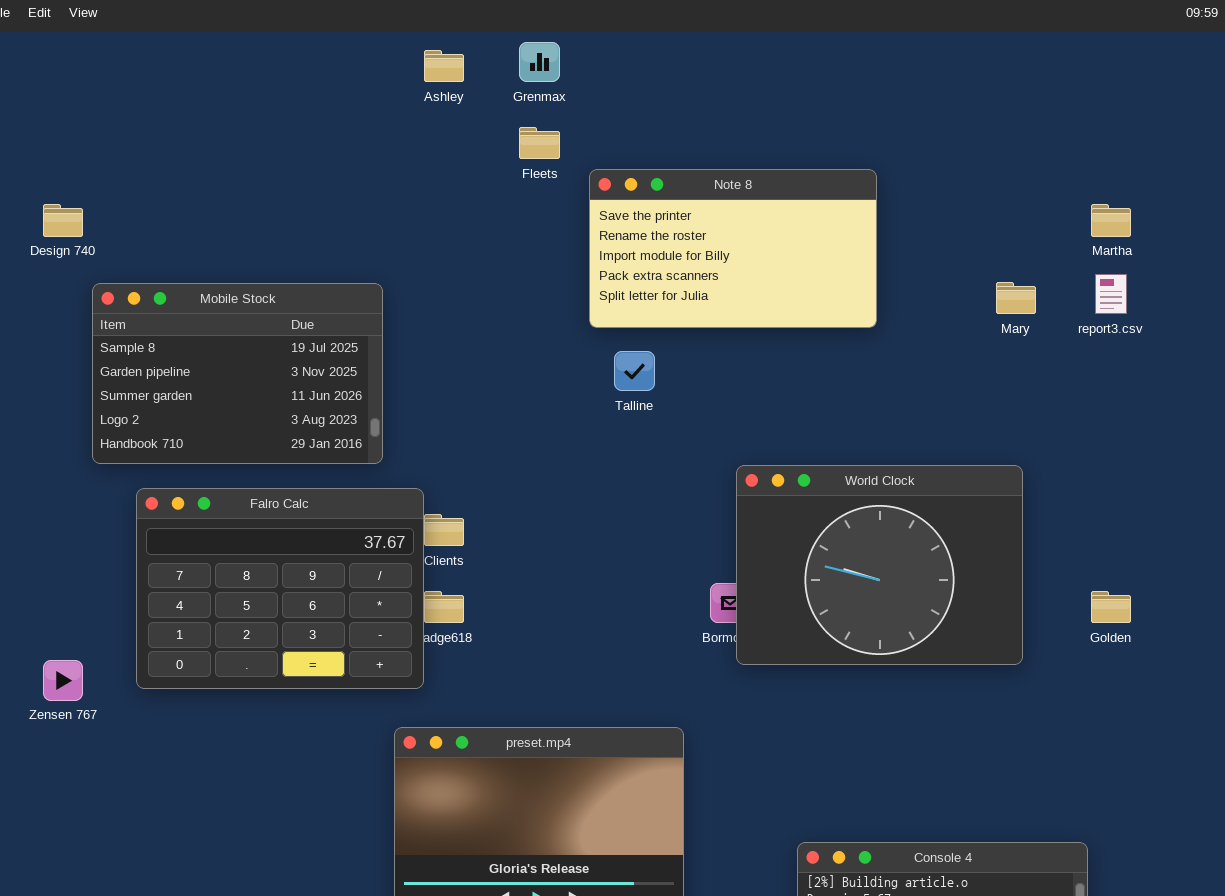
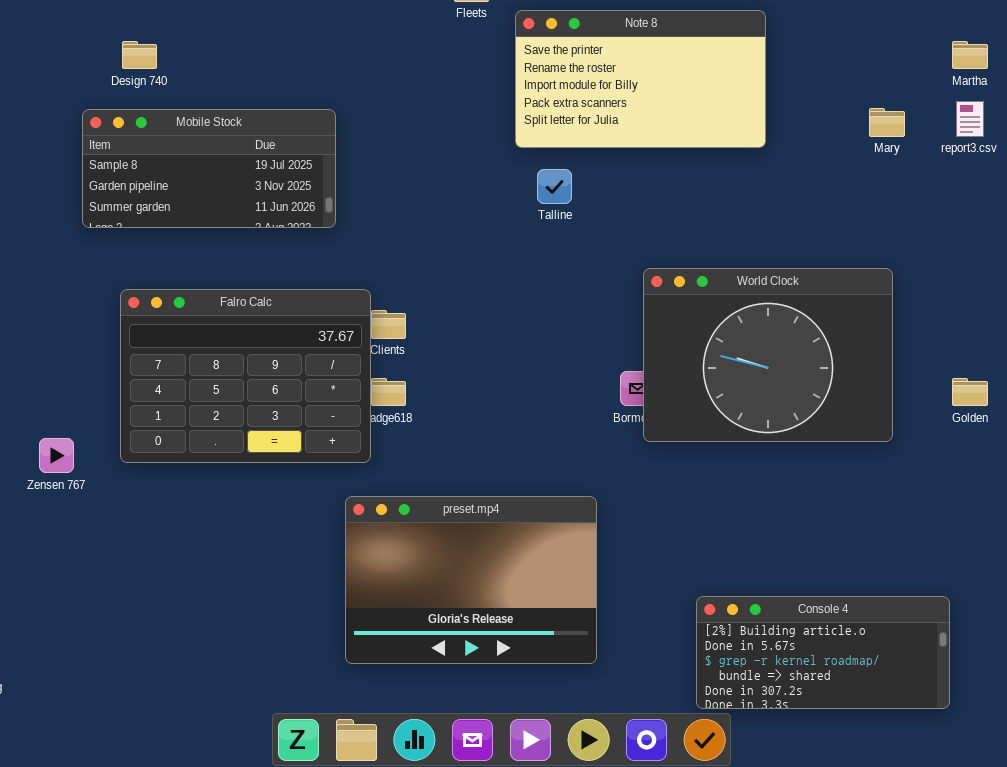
Design 740: [43,204,83,237] -> [122,41,157,69], moved
Mobile Stock: [92,283,383,464] -> [82,109,336,228], resized

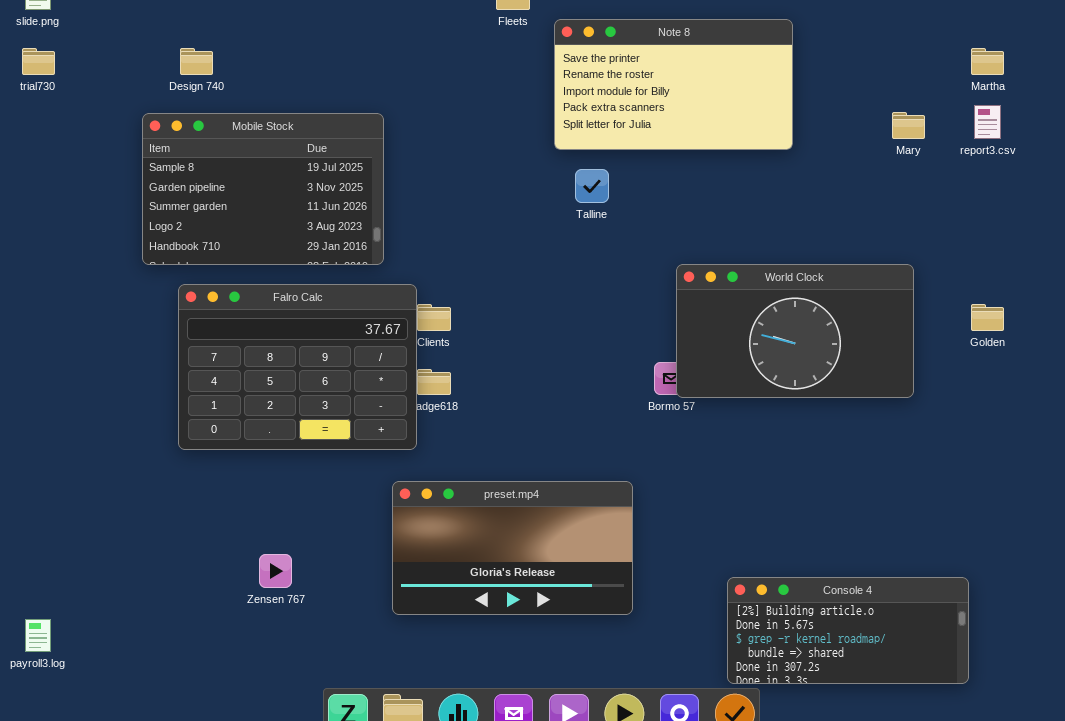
Mobile Stock: [82,109,336,228] -> [142,113,384,265], resized
World Clock: [643,268,893,442] -> [676,264,914,398], resized
Golden: [952,378,988,406] -> [971,304,1004,331], moved
Zensen 767: [39,438,74,473] -> [259,554,292,588], moved
preset.mp4: [345,496,597,664] -> [392,481,633,615], resized

